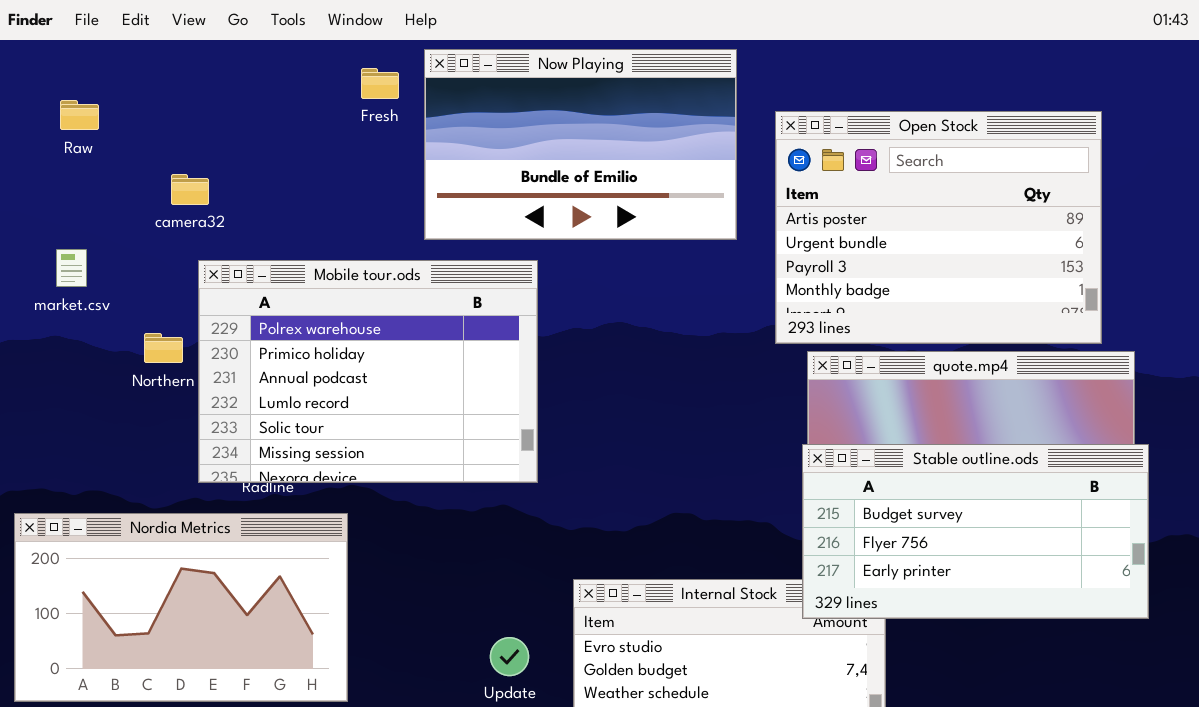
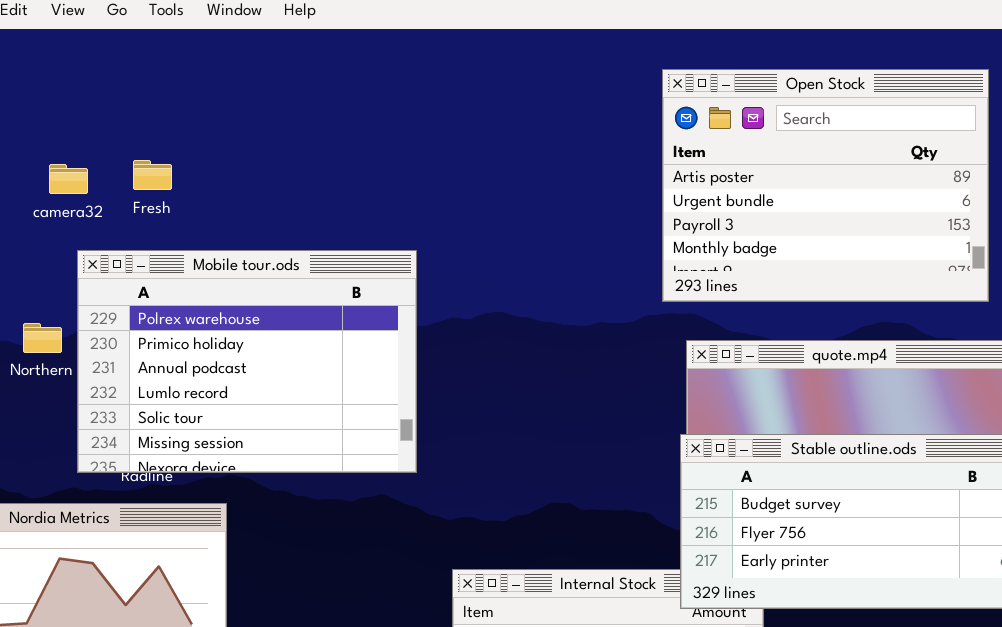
Now Playing: [424,49,737,240] -> none, closed
Fresh: [361,68,399,99] -> [133,160,172,190], moved
Open Stock: [775,111,1102,344] -> [662,69,989,302], moved

